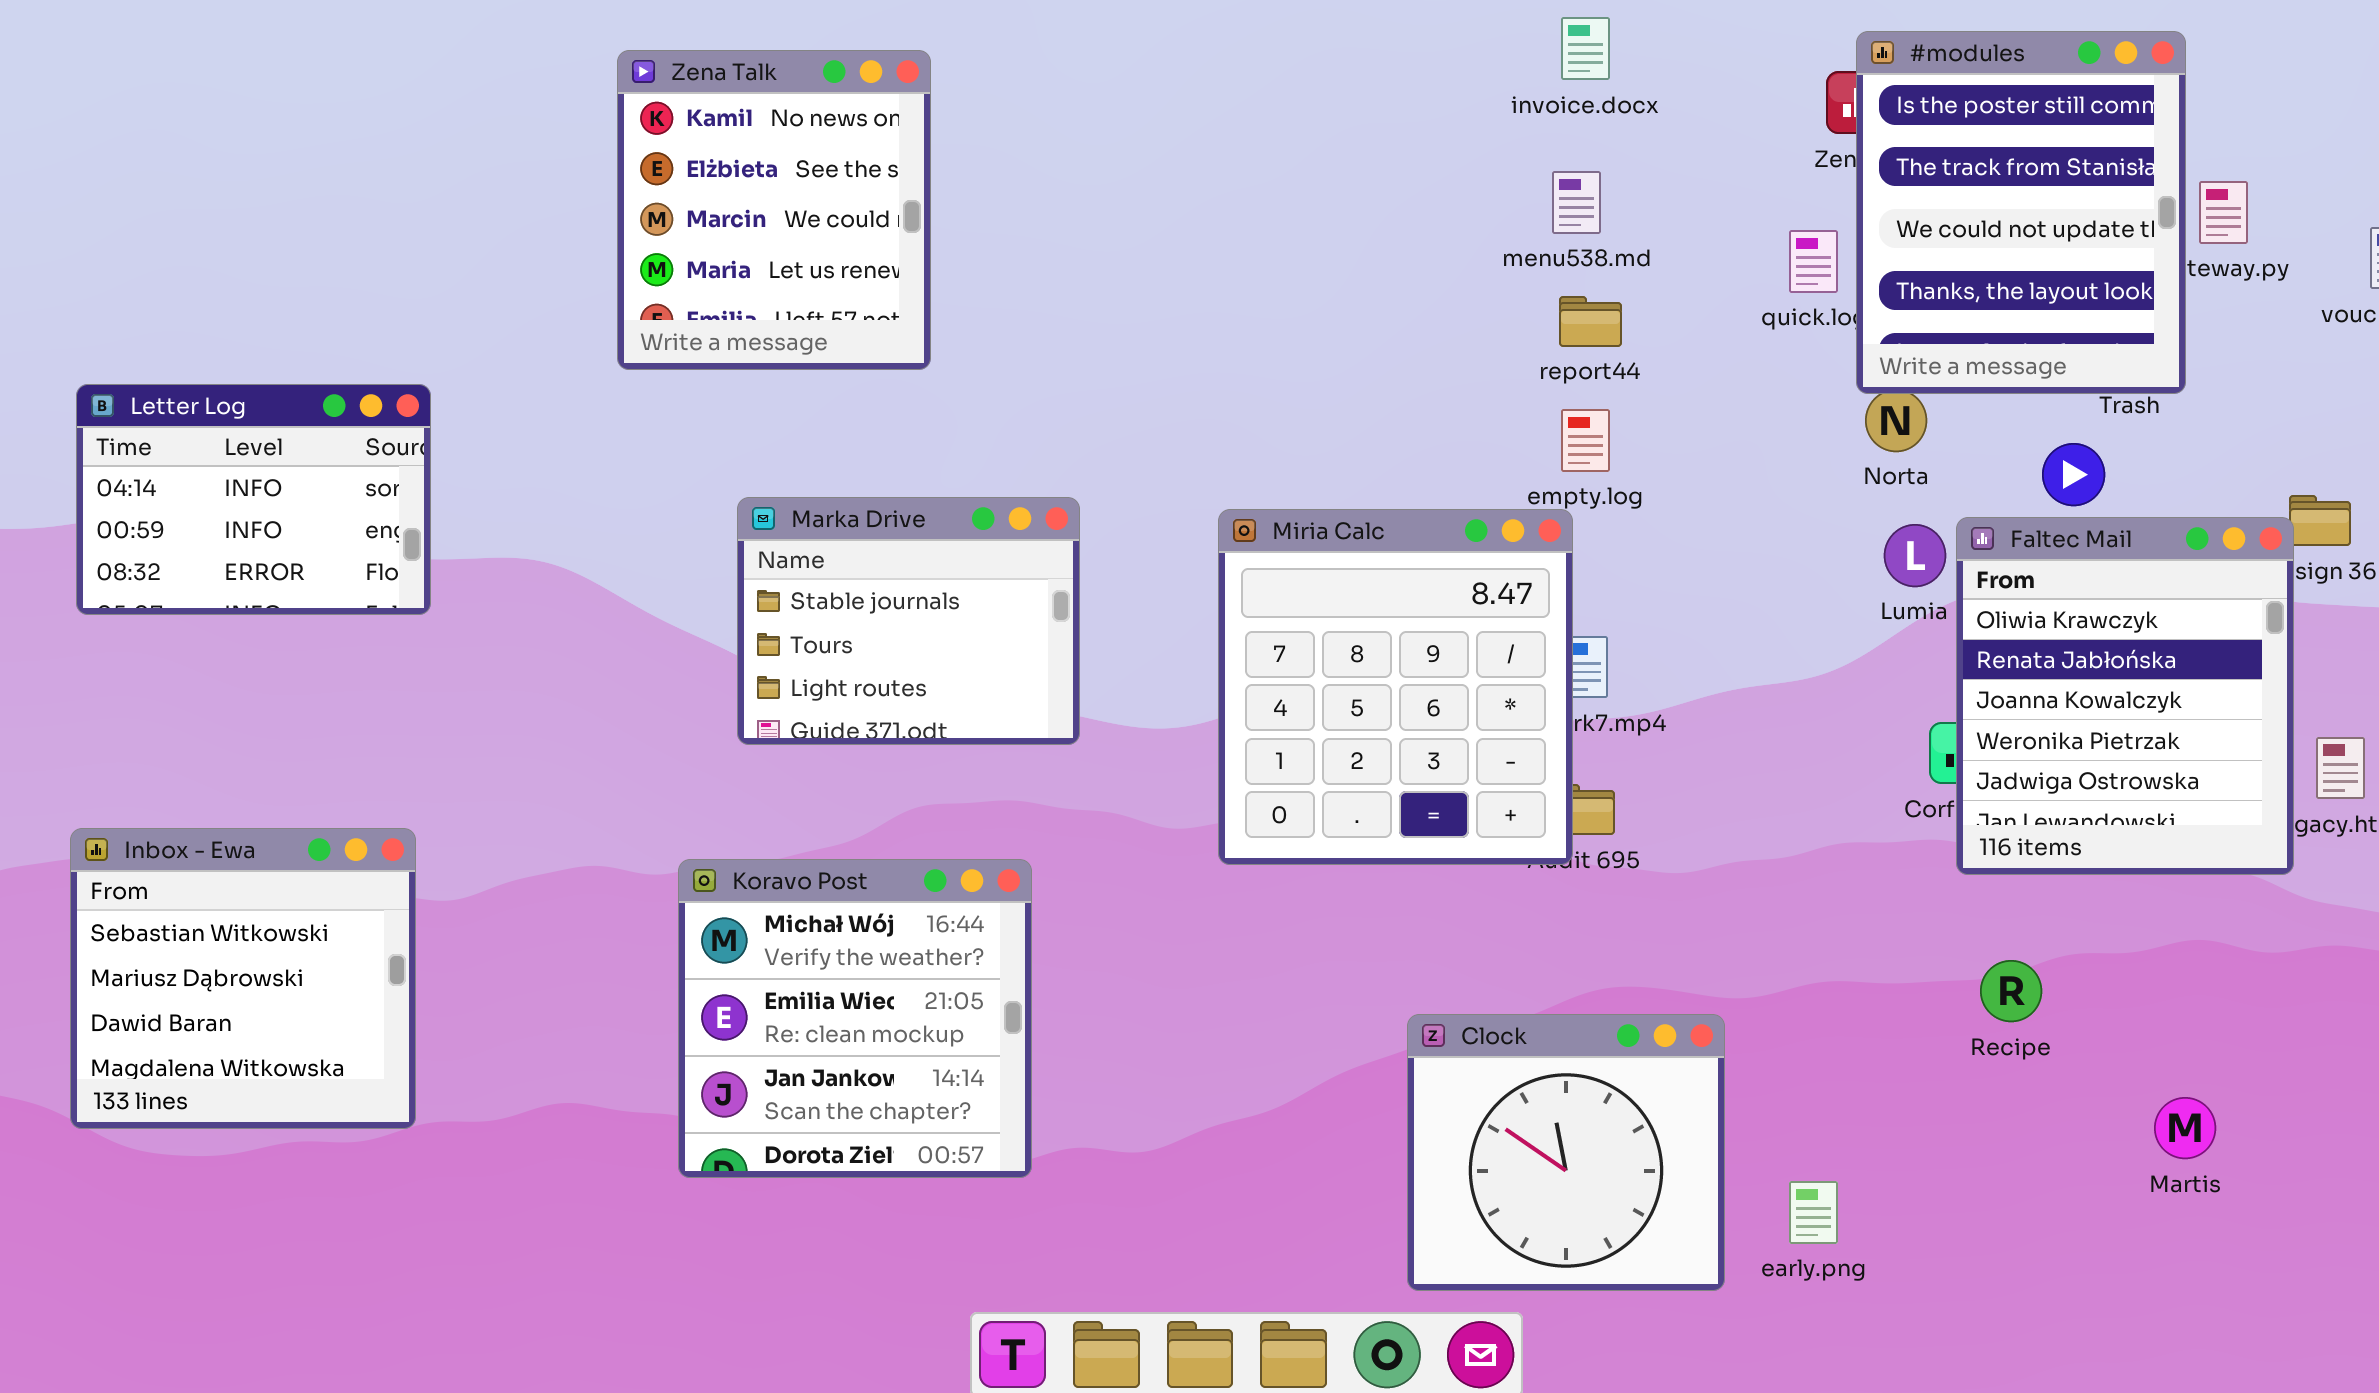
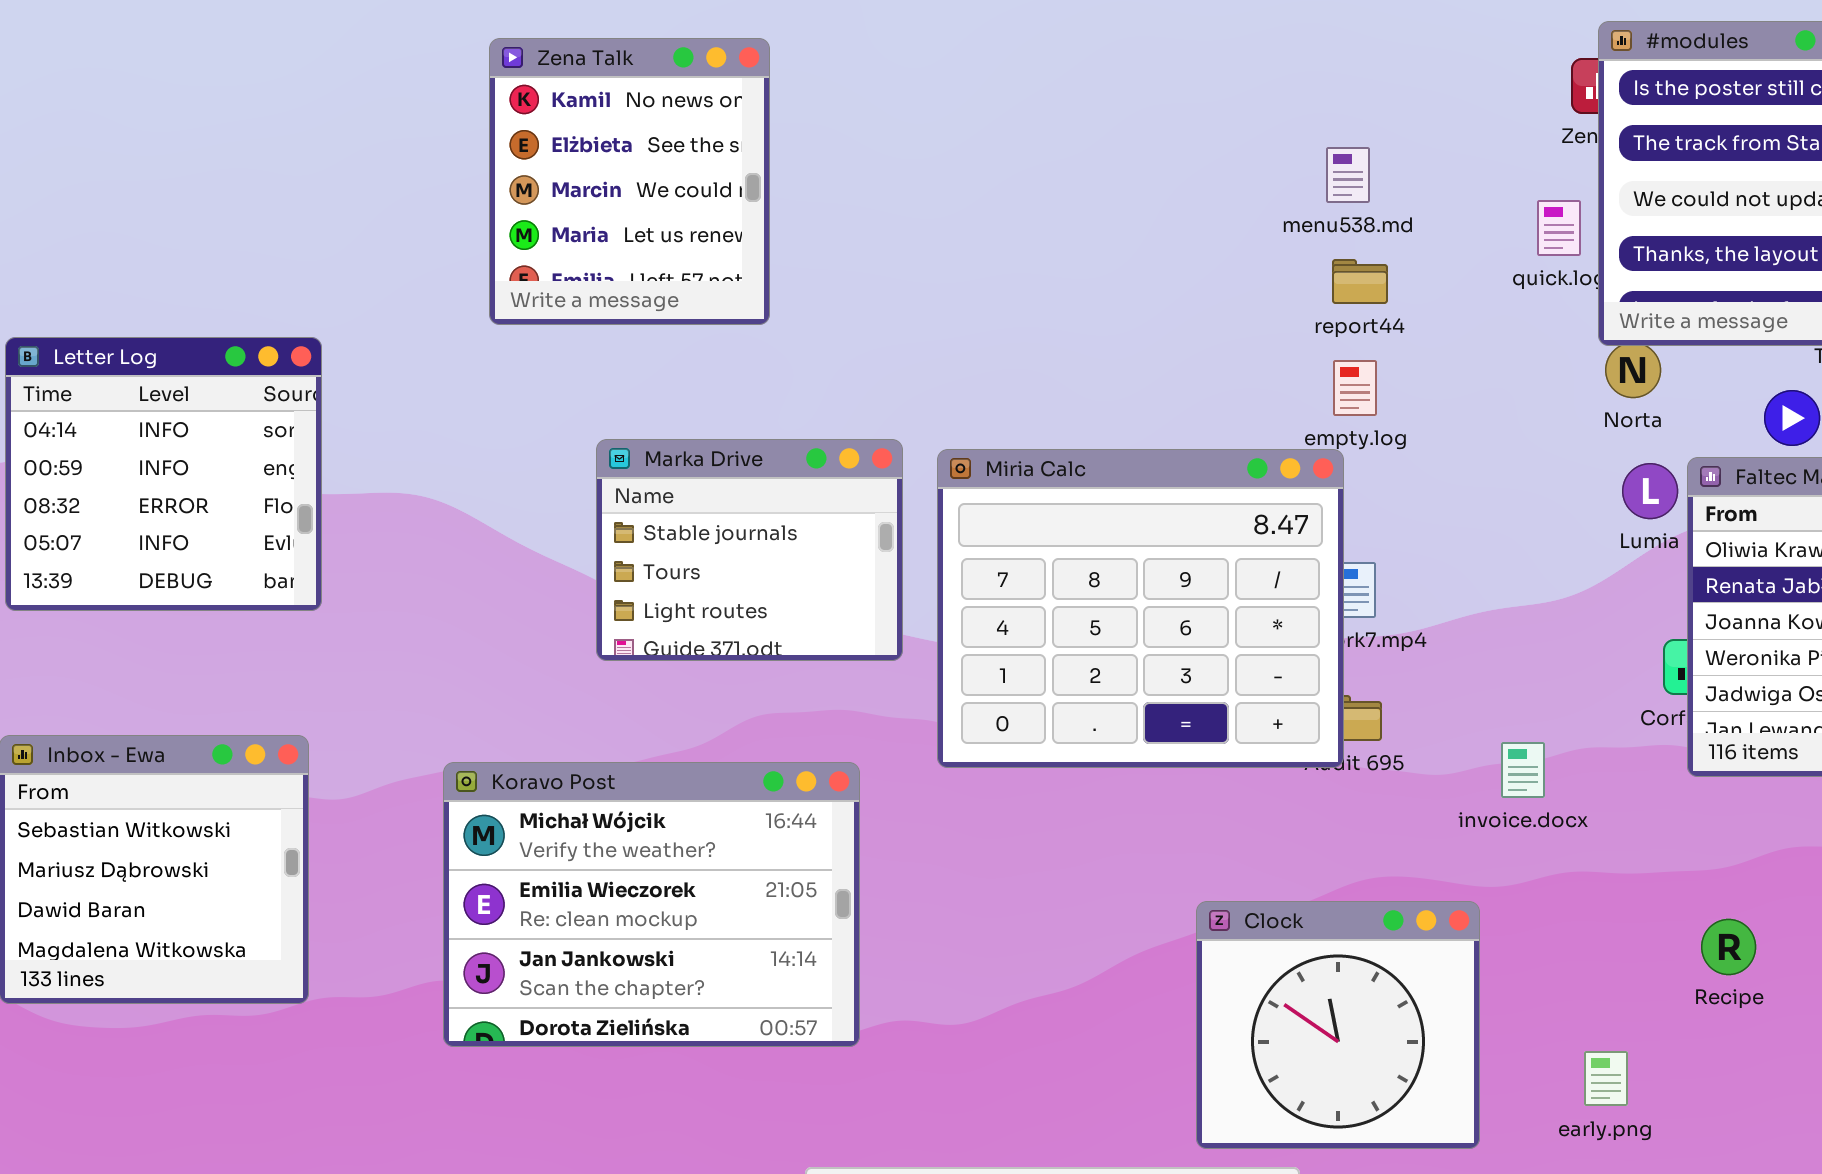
invoice.docx: [1561,17,1610,80] -> [1501,742,1545,798], moved
Letter Log: [76,384,431,615] -> [5,337,322,611], resized
Miria Calc: [1218,509,1573,865] -> [937,449,1344,768], resized
Koravo Post: [678,859,1032,1178] -> [443,762,860,1047], resized
Recipe: [1980,960,2042,1022] -> [1701,919,1756,975], moved
early.png: [1789,1181,1838,1244] -> [1584,1051,1628,1106], moved

